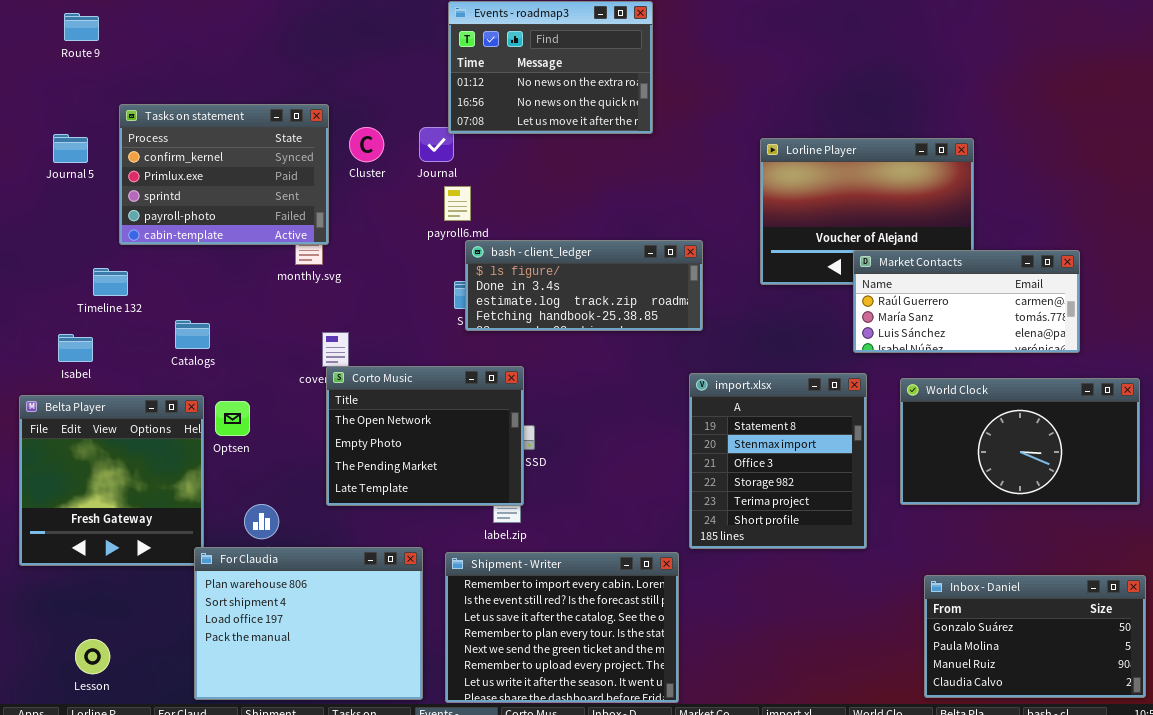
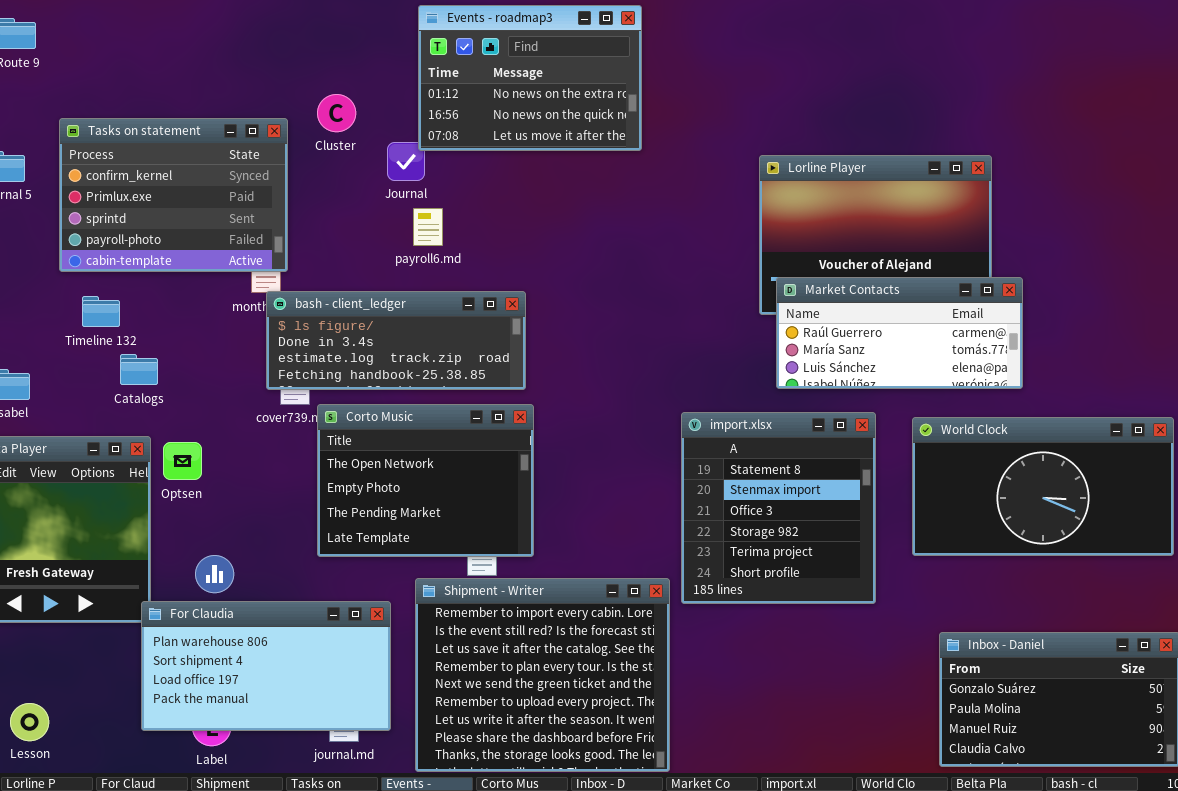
Cluster: [349,127,384,162] -> [317,94,356,132], moved
bash - client_ledger: [465,240,703,331] -> [266,291,526,390], moved
Market Contacts: [853,250,1080,353] -> [776,277,1023,389], moved
Timeline 132: [93,268,128,296] -> [82,296,120,327], moved
Corto Music: [326,366,524,506] -> [317,404,534,557], moved
For Claudia: [194,547,423,700] -> [141,601,391,731], resized
Shipment - Writer: [445,552,679,703] -> [415,578,670,772], resized

